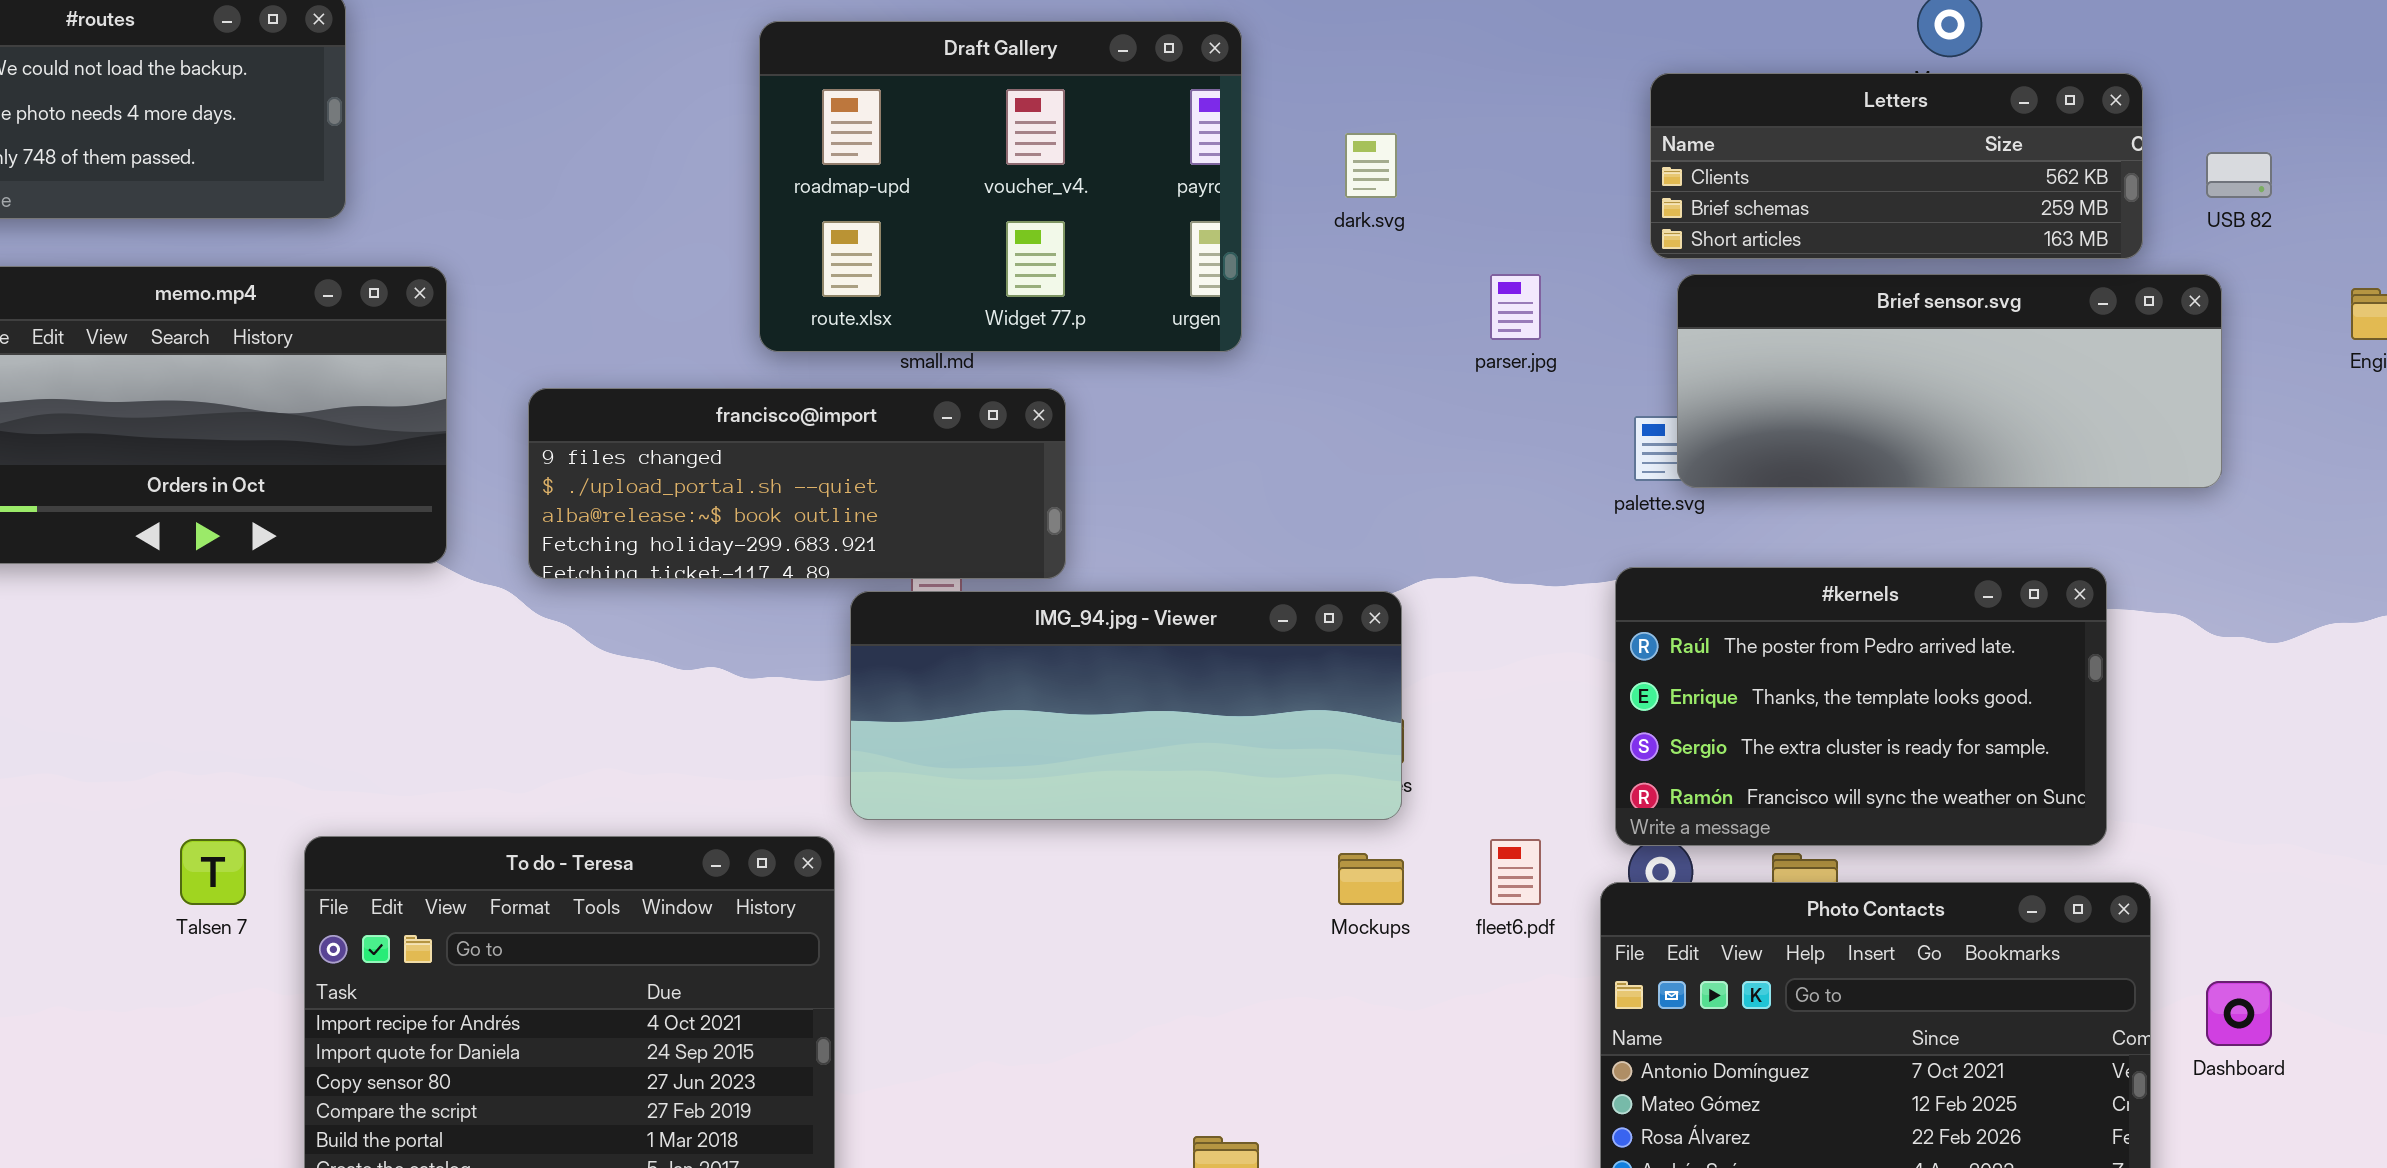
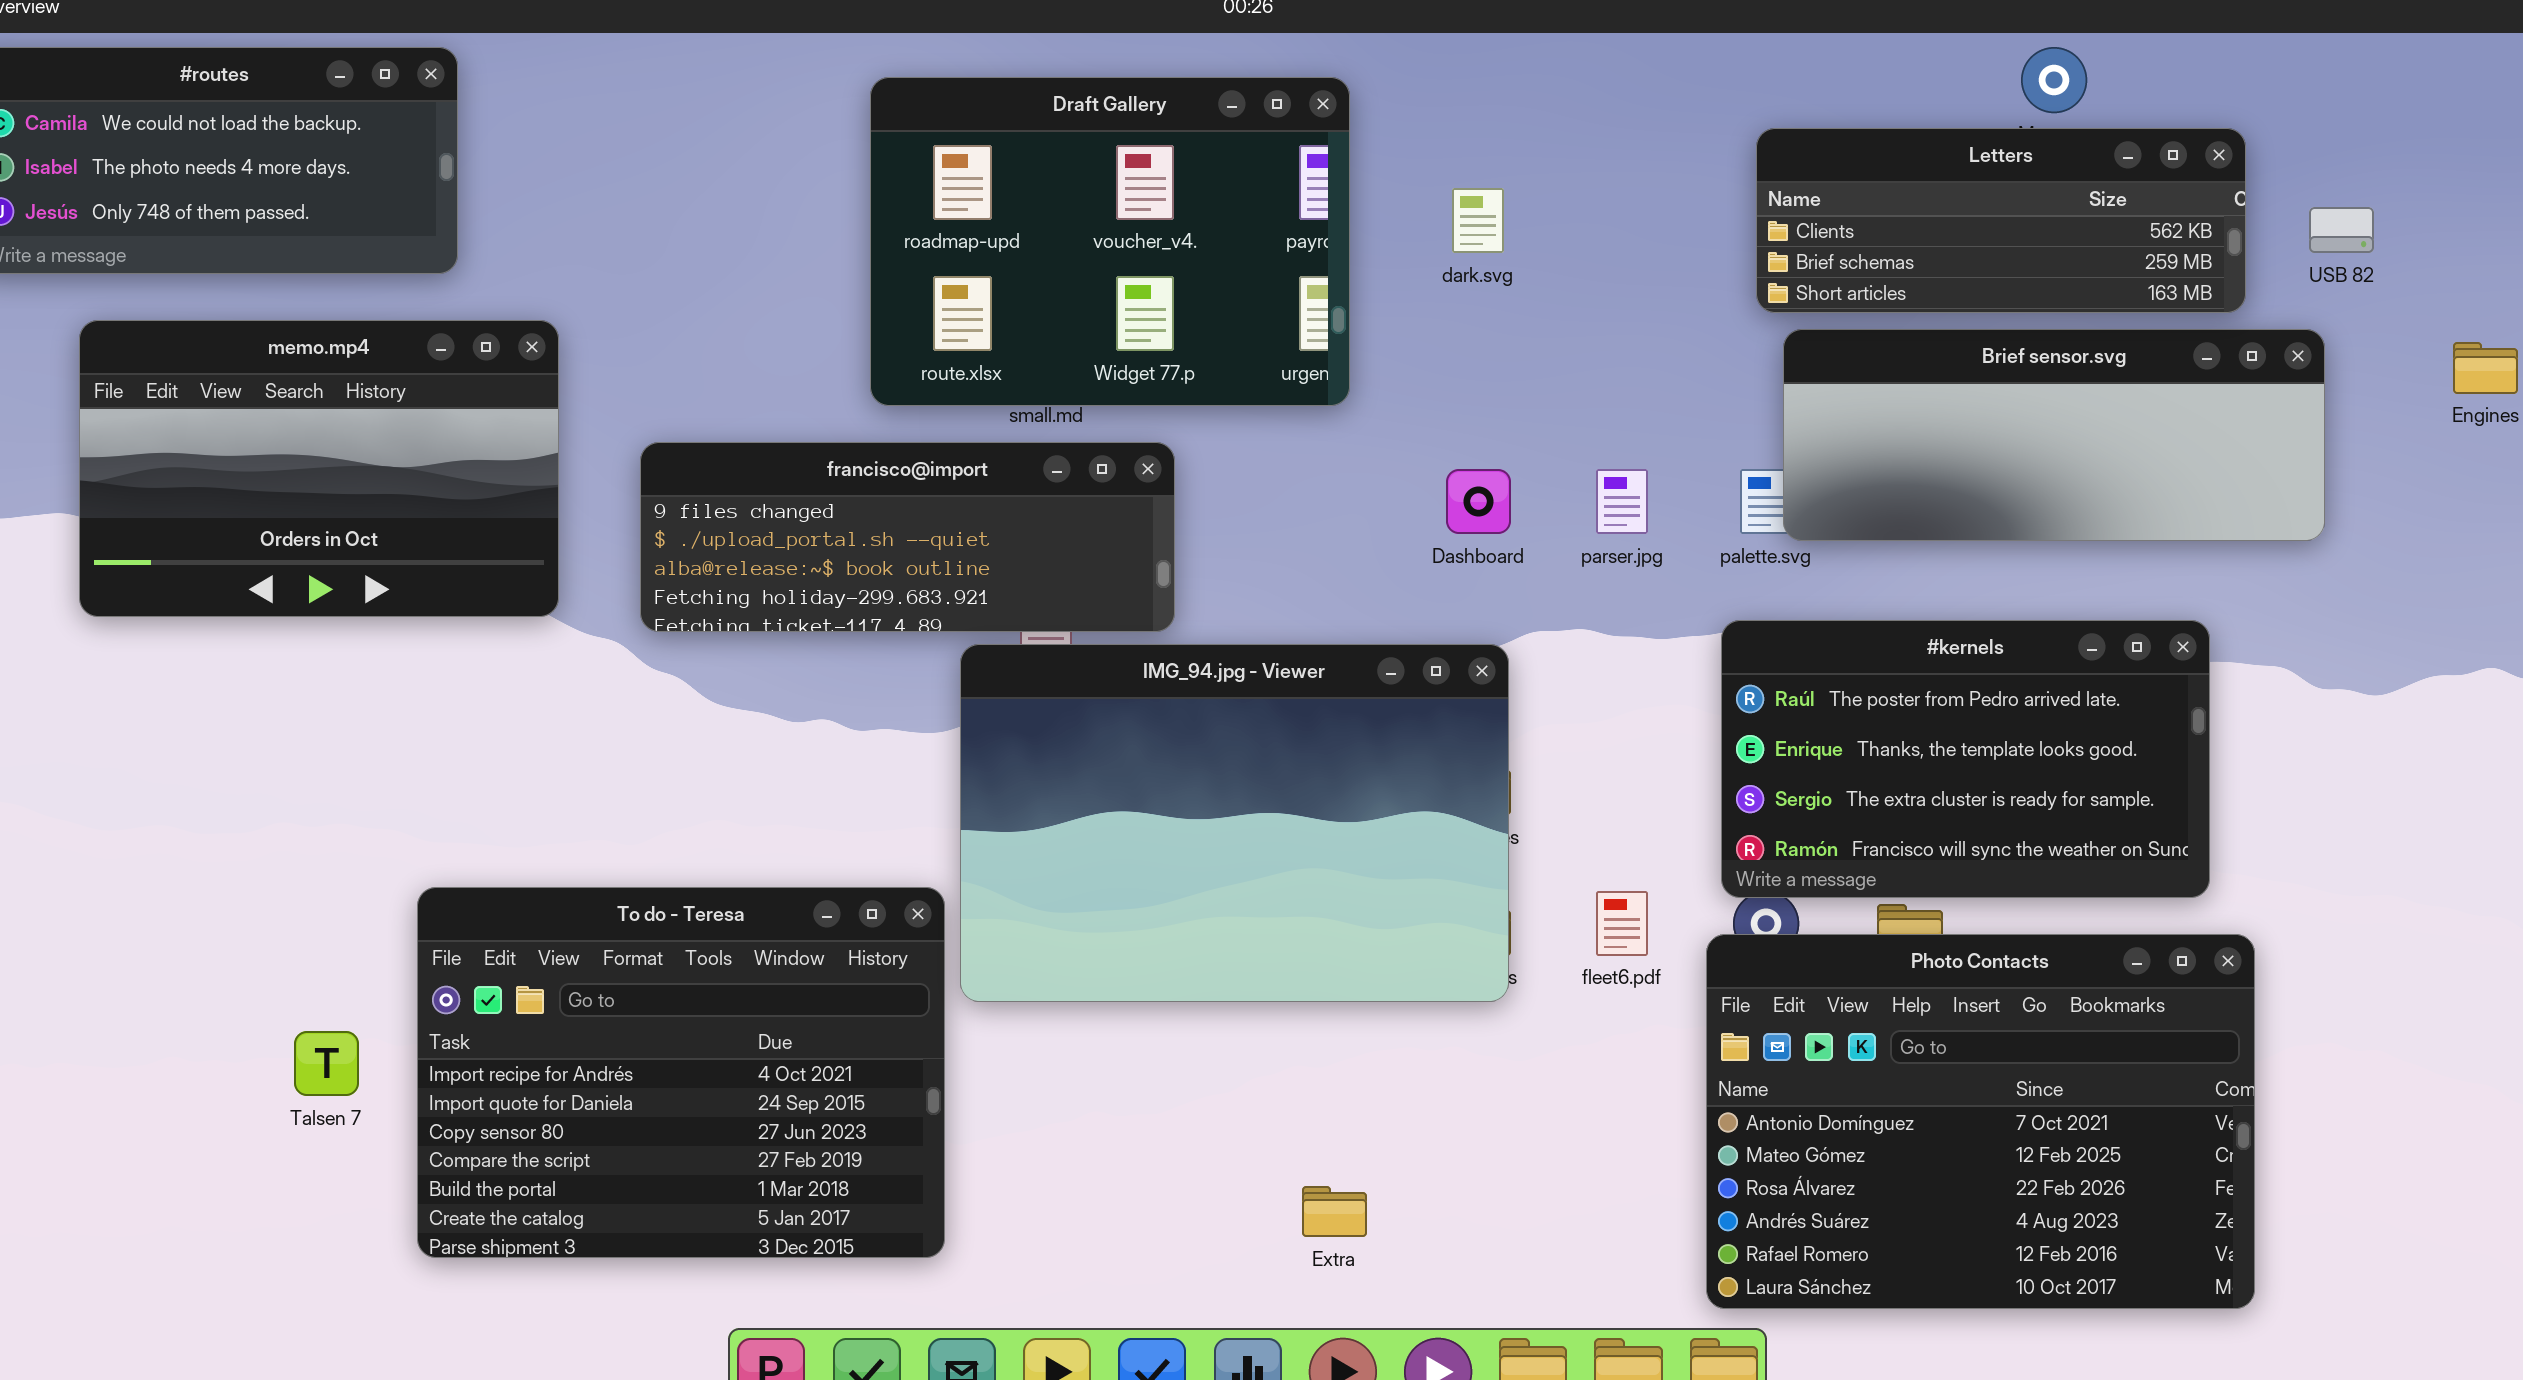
parser.jpg: [1490,274,1541,340] -> [1596,469,1648,534], moved
IMG_94.jpg - Viewer: [850,591,1402,820] -> [960,644,1509,1002], resized
Talsen 7: [180,839,246,905] -> [294,1031,359,1096], moved
Dashboard: [2206,981,2272,1046] -> [1446,469,1511,534], moved

